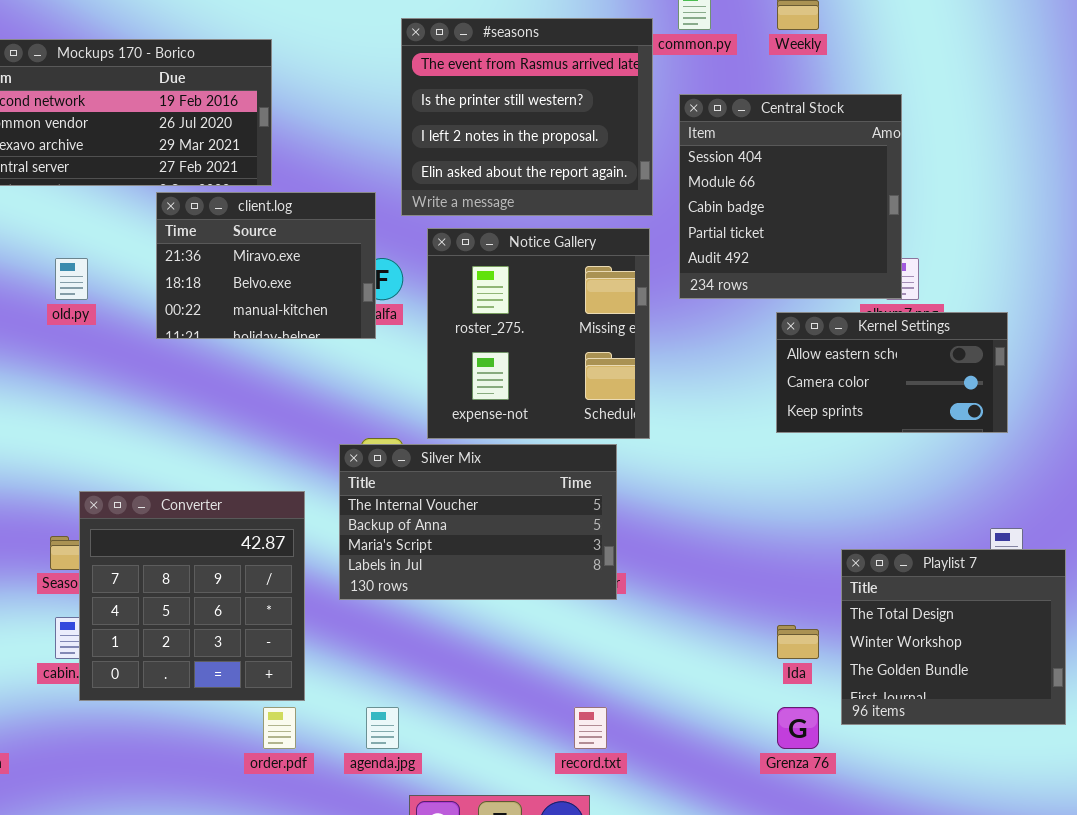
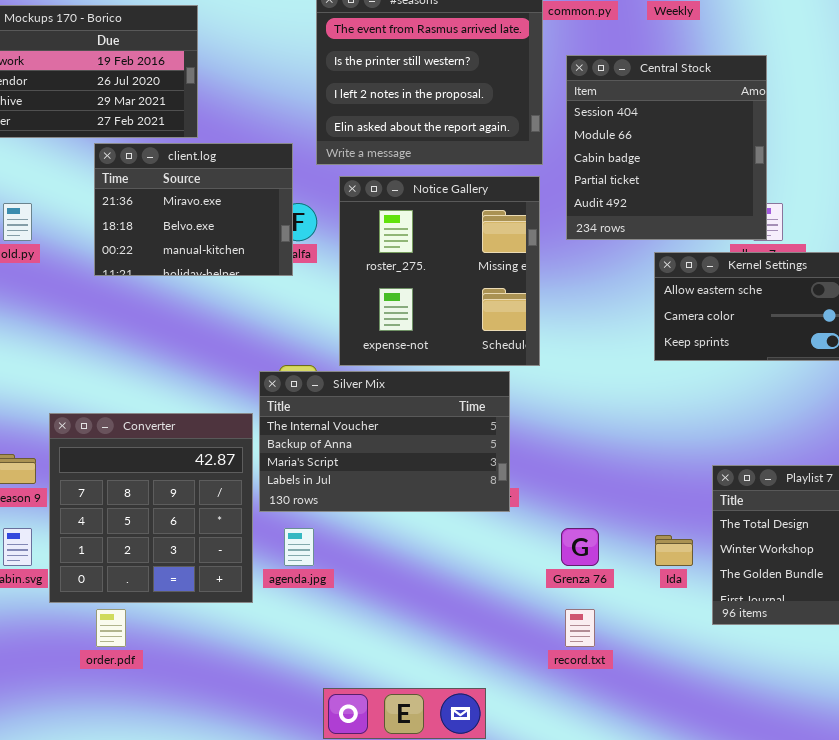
Converter: [79,491,305,701] -> [49,413,253,603], moved
order.pdf: [263,707,296,749] -> [96,609,126,647], moved
agenda.jpg: [366,707,399,749] -> [284,528,314,566], moved
record.txt: [574,707,607,749] -> [565,609,595,647], moved
Grenza 76: [777,707,819,749] -> [561,528,599,566], moved

